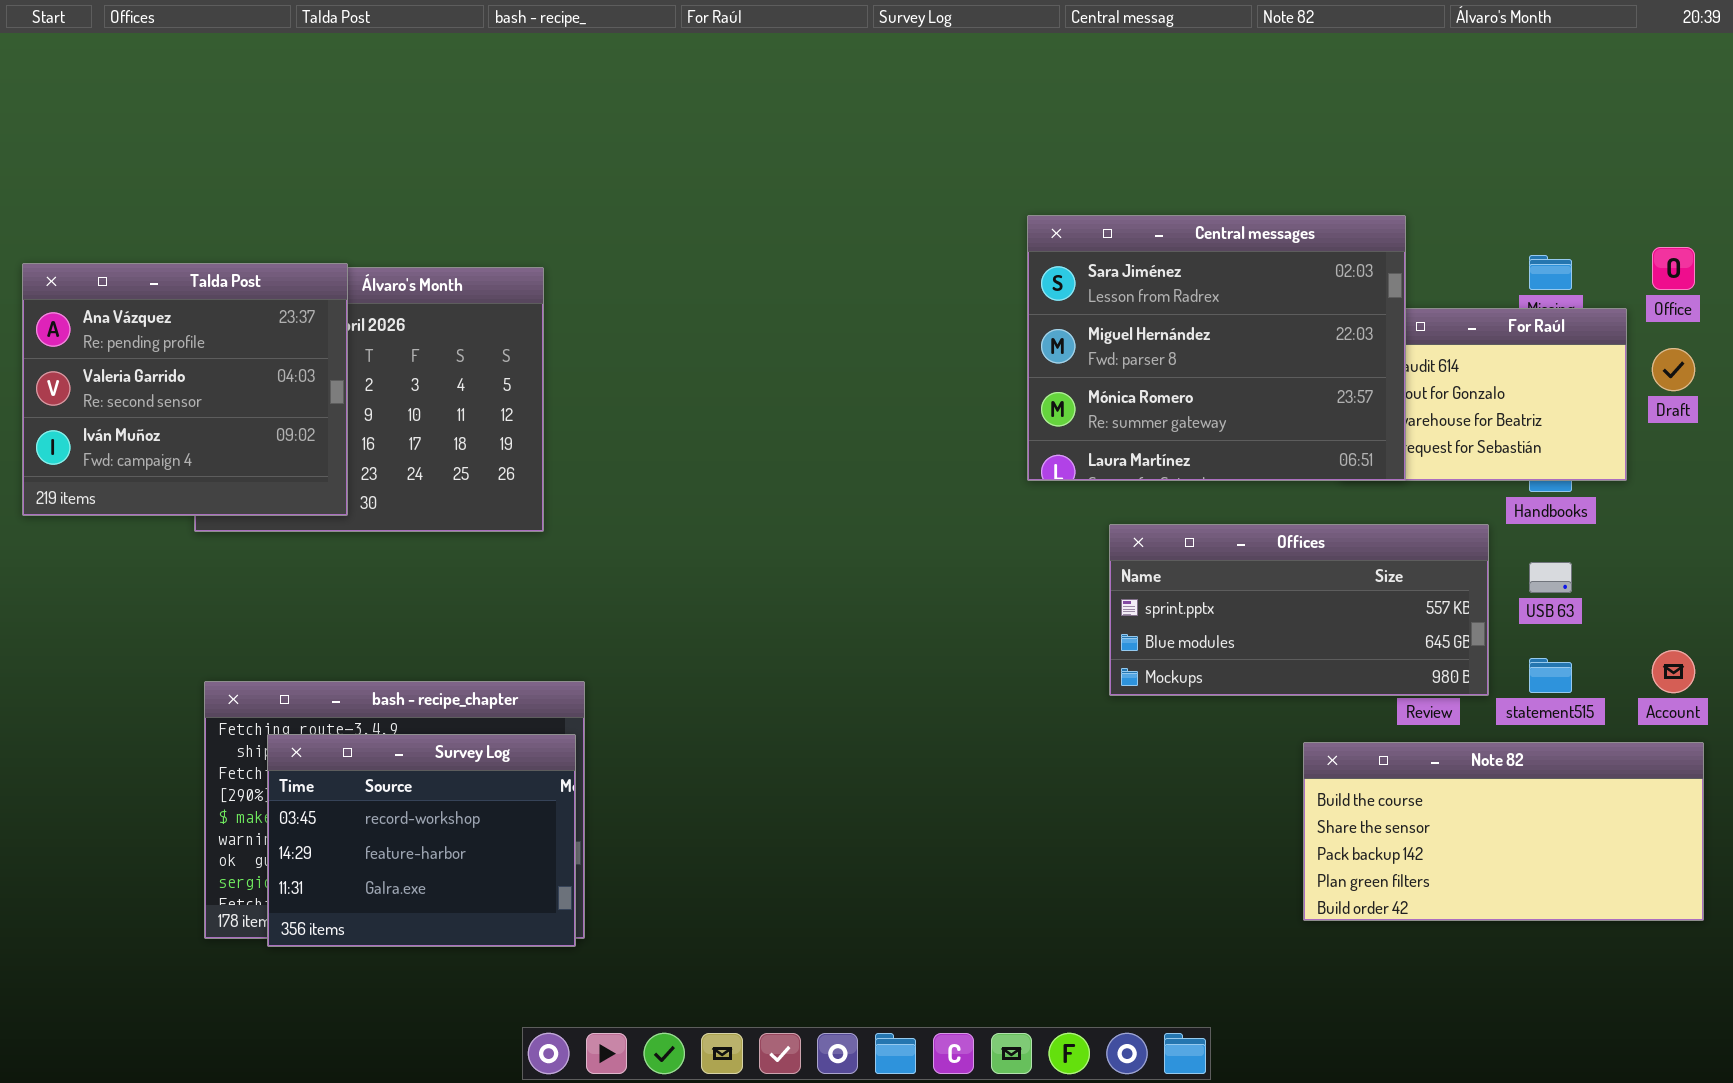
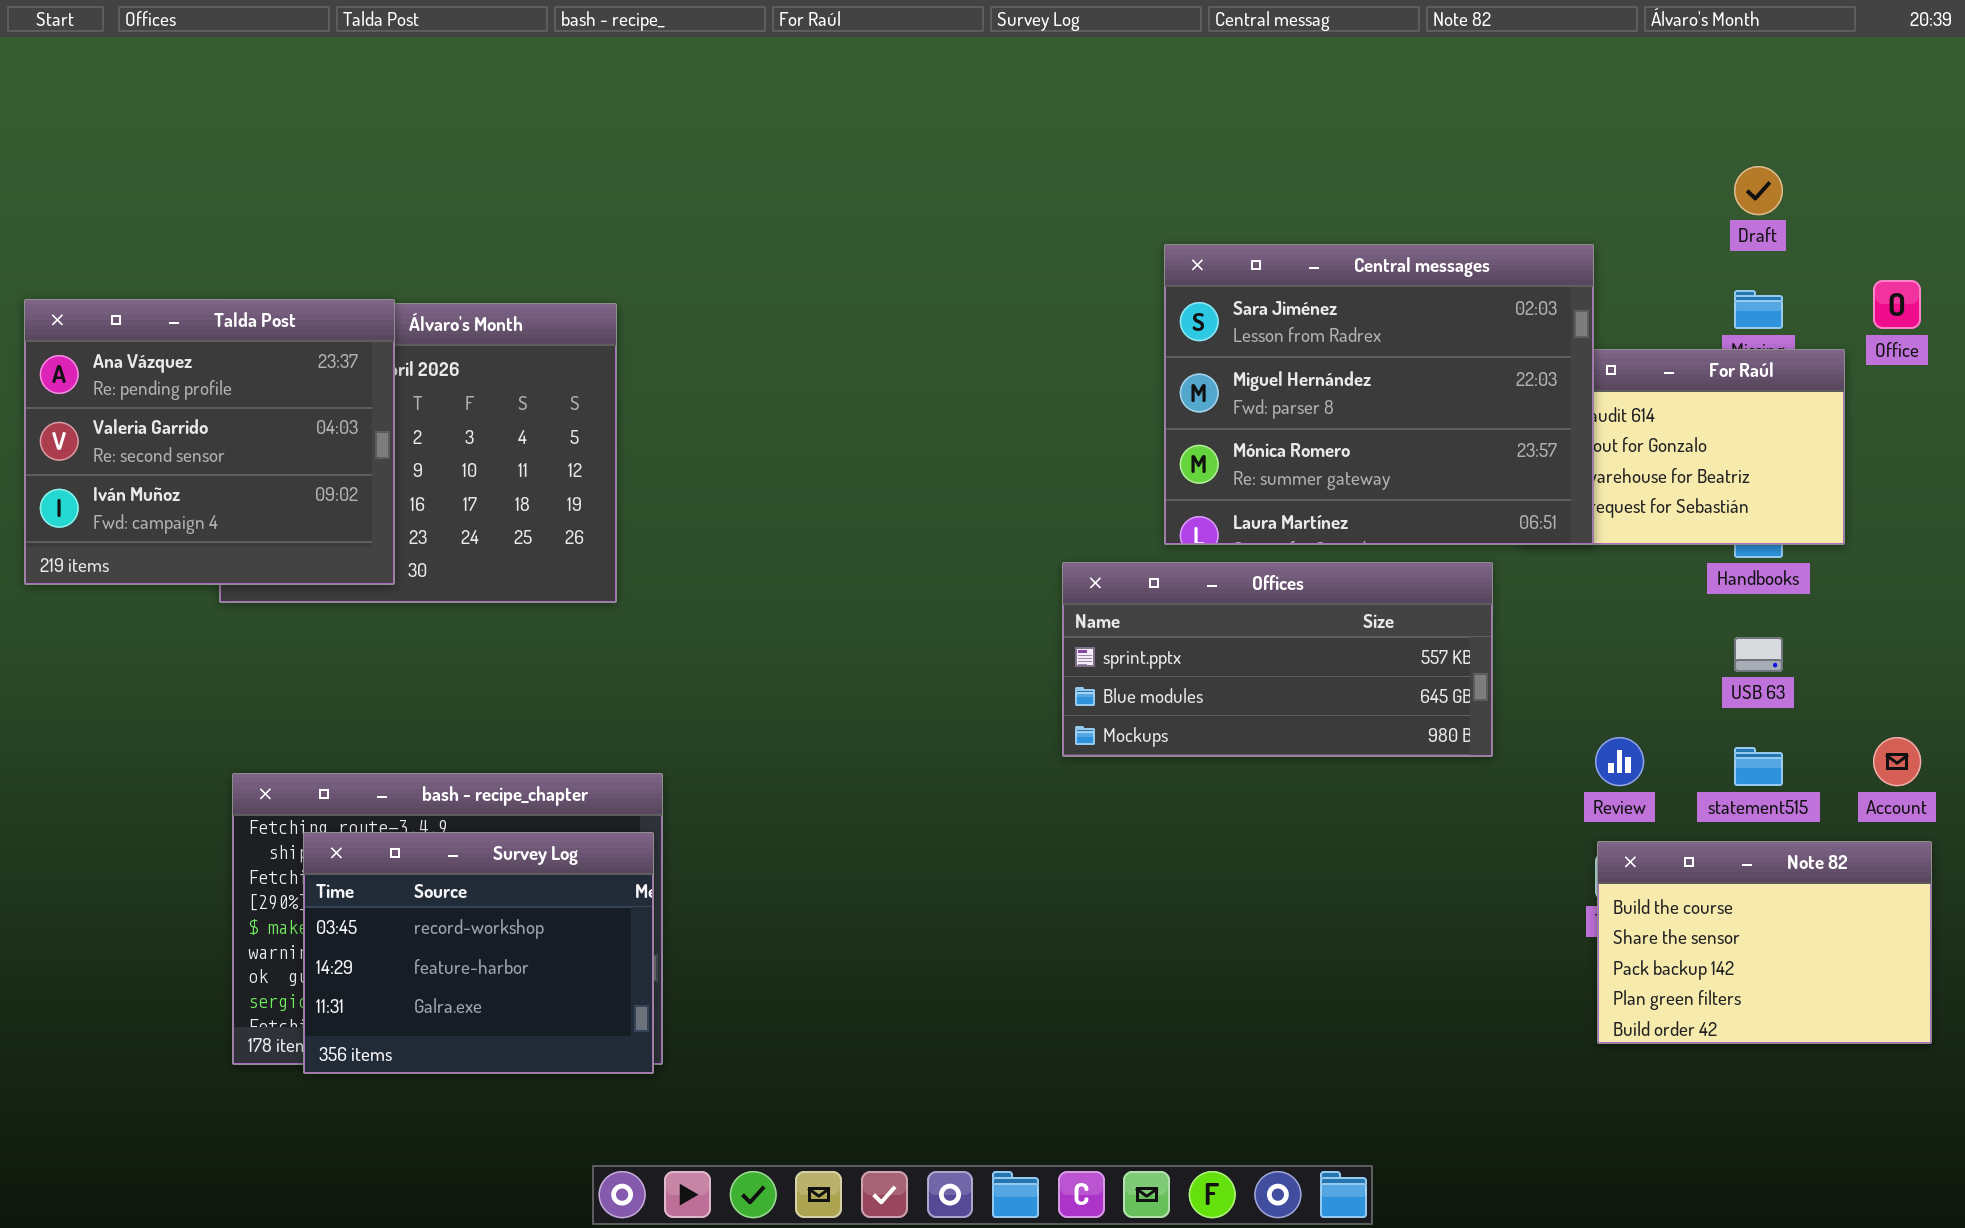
Draft: [1652,348,1695,391] -> [1734,166,1783,215], moved
Offices: [1109,524,1489,696] -> [1062,562,1493,757], moved
Note 82: [1303,742,1704,921] -> [1597,841,1932,1044], resized

